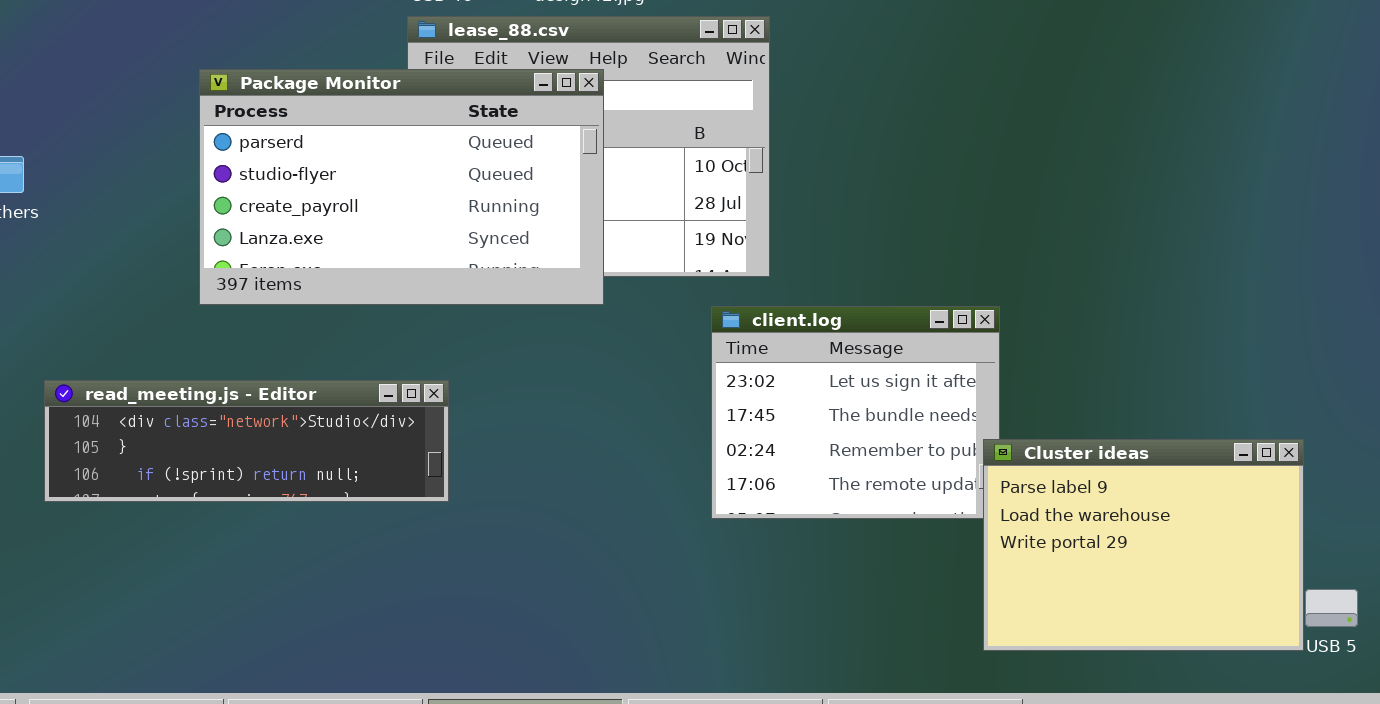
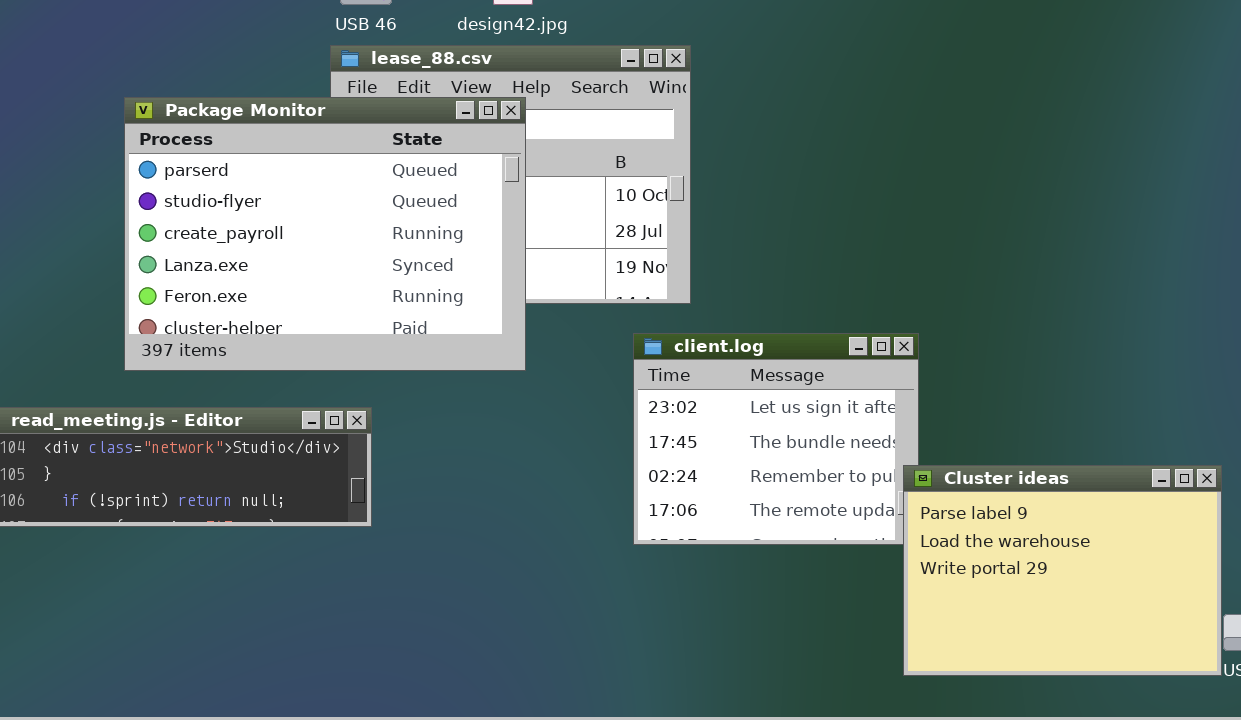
Package Monitor: [199,69,604,305] -> [124,97,526,371], resized

